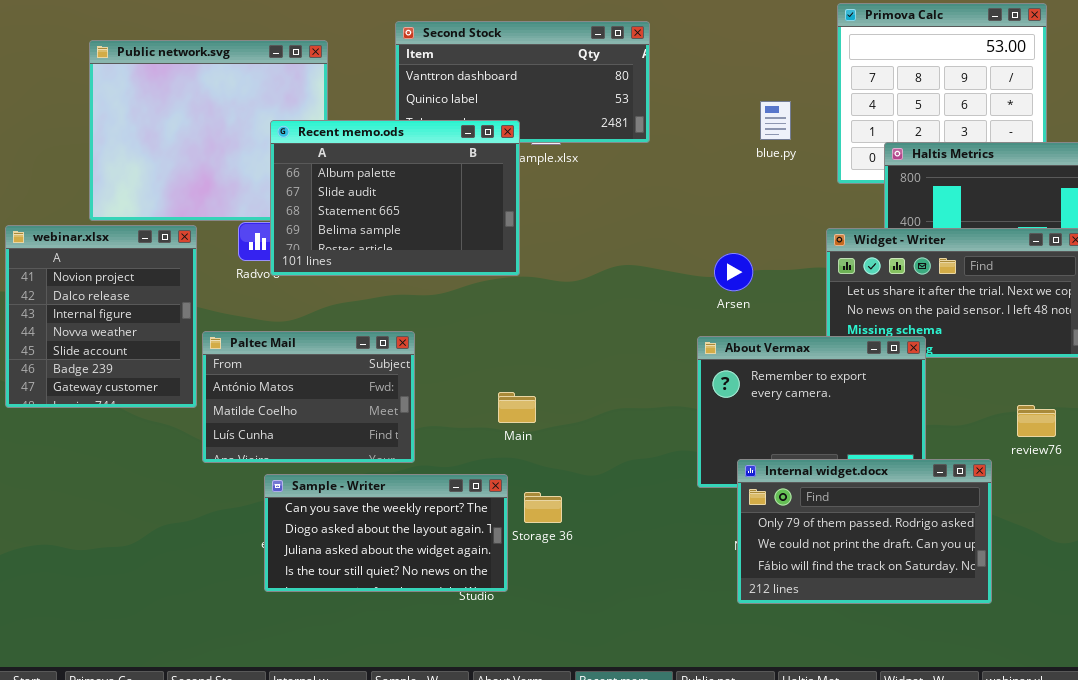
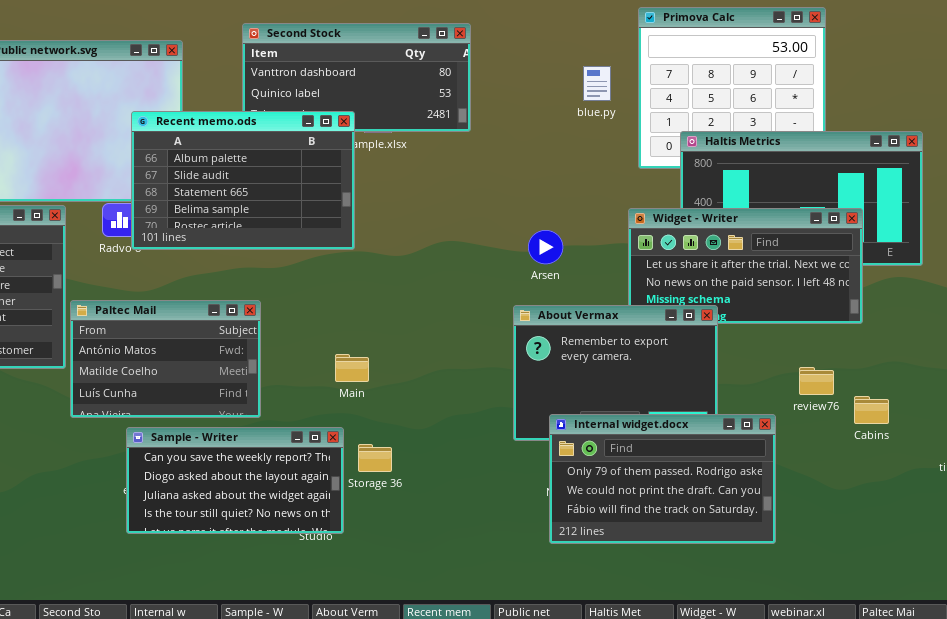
blue.py: [760,101,791,140] -> [583,66,611,101], moved

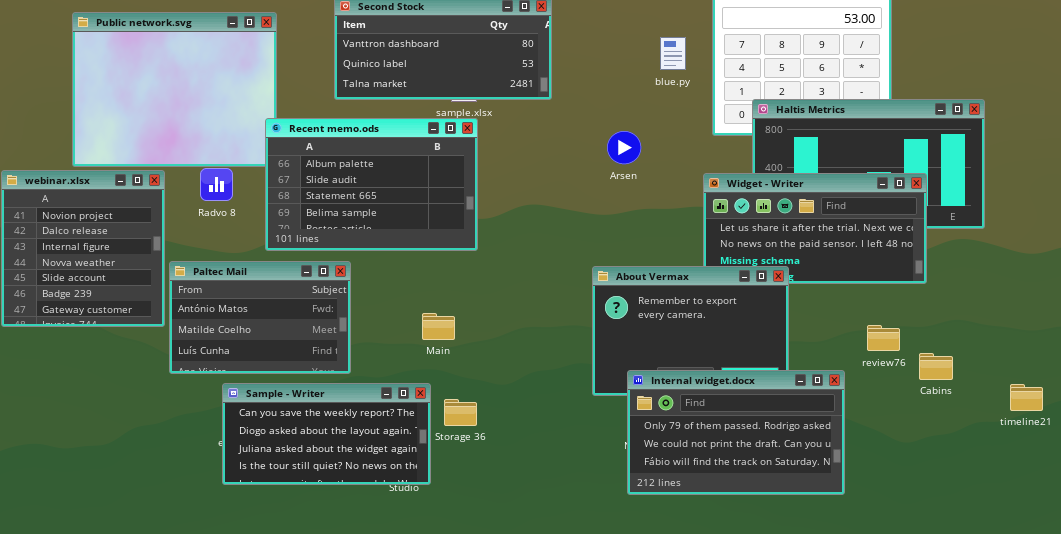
Recent memo.ods: [131,111,355,250] -> [265,118,478,251], moved
Arsen: [528,230,563,264] -> [607,131,641,164], moved

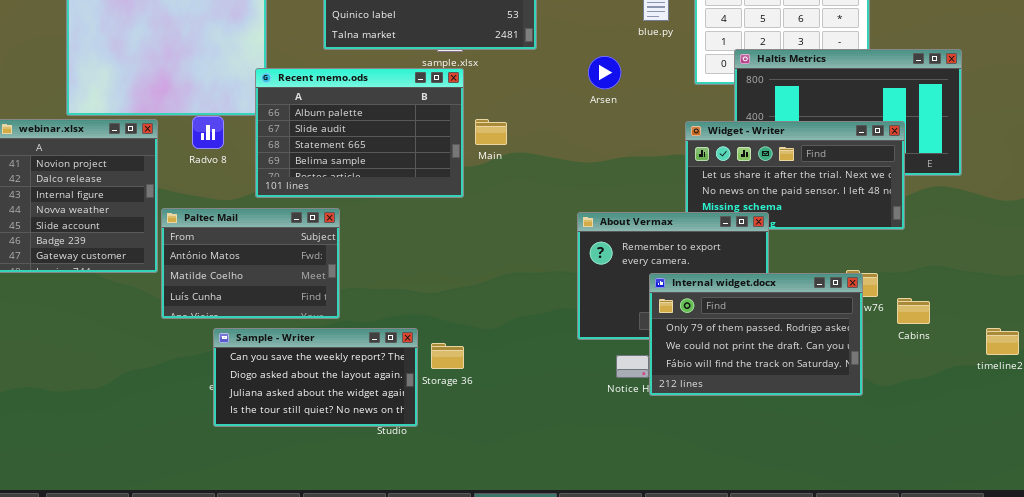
Arsen: [607,131,641,164] -> [588,56,621,89], moved
Main: [422,313,455,340] -> [475,119,507,145], moved
Internal widget.docx: [627,370,845,495] -> [649,273,863,396], moved

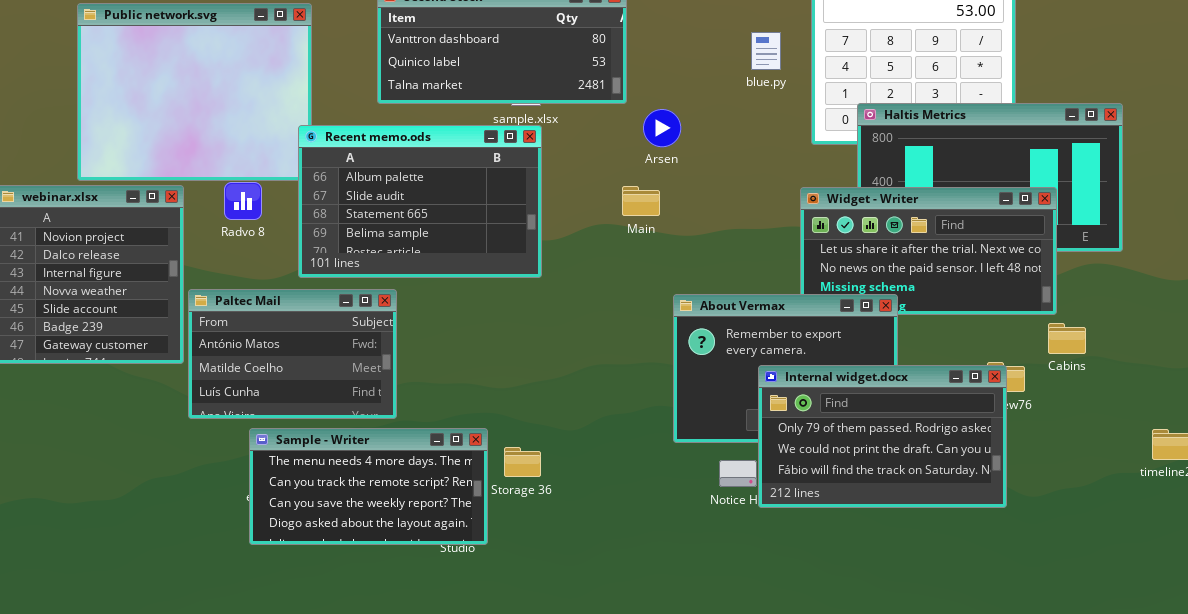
Arsen: [588,56,621,89] -> [643,109,681,147], moved
Main: [475,119,507,145] -> [622,186,660,216], moved
Cabins: [897,298,930,324] -> [1048,323,1086,354], moved
Sample - Writer: [213,328,418,427] -> [249,428,488,545], scrolled up 2 rows

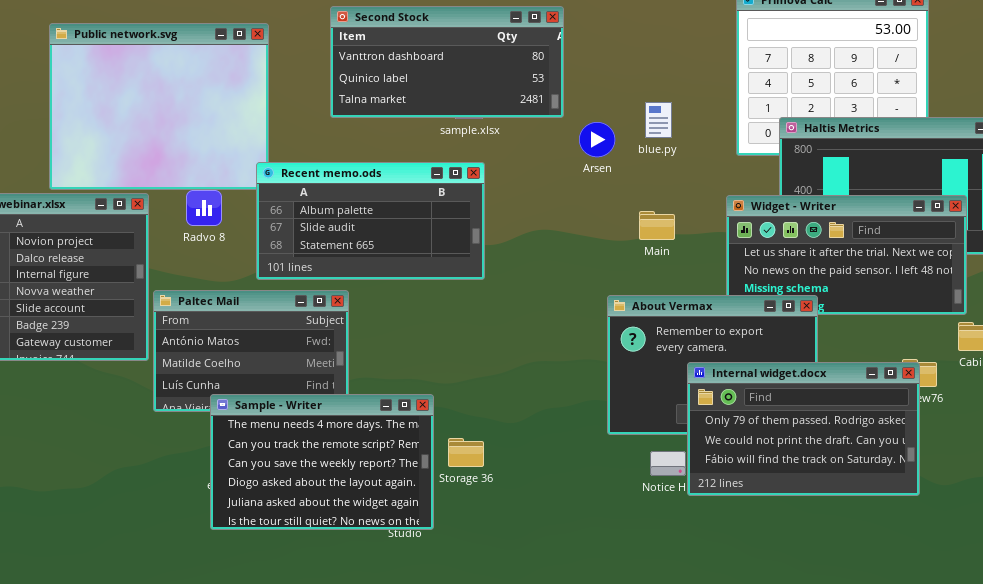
blue.py: [751,32,781,70] -> [645,102,672,138], moved
Recent memo.ods: [298,125,542,278] -> [256,162,485,280], resized
Main: [622,186,660,216] -> [639,211,675,240], moved
Sample - Writer: [249,428,488,545] -> [210,394,434,530], resized

